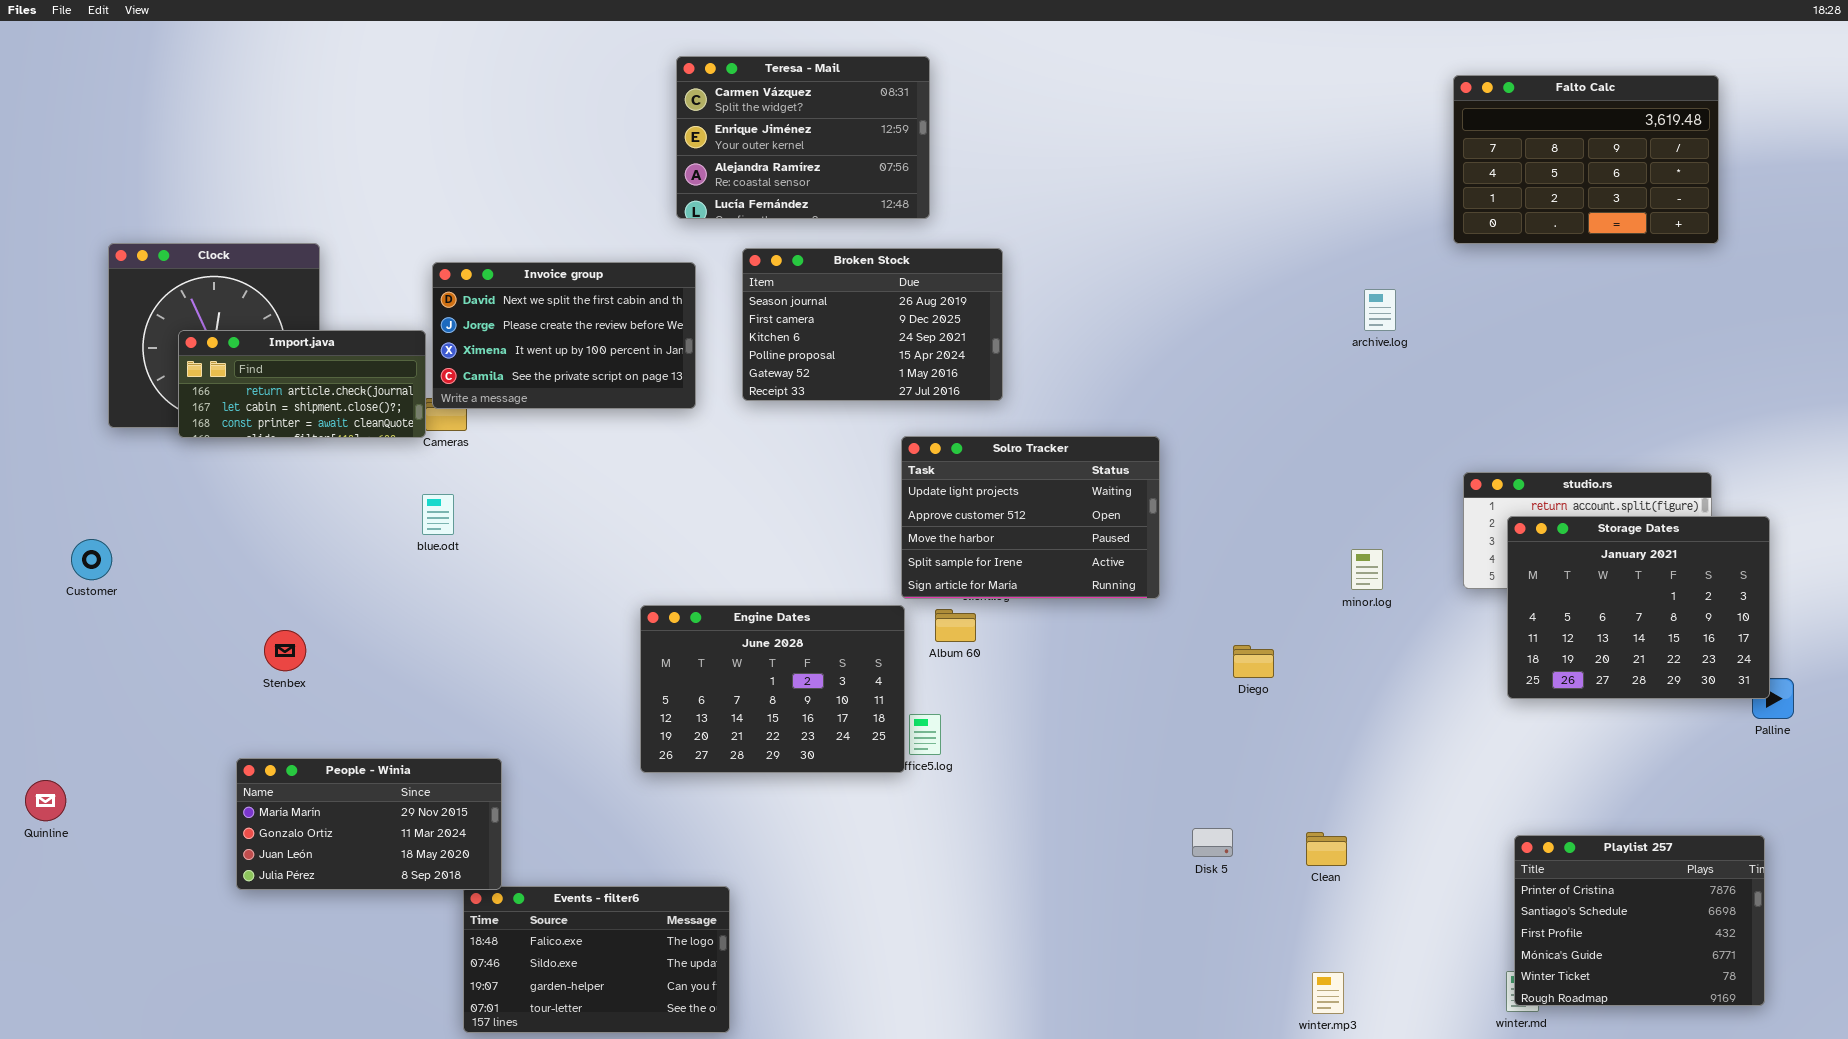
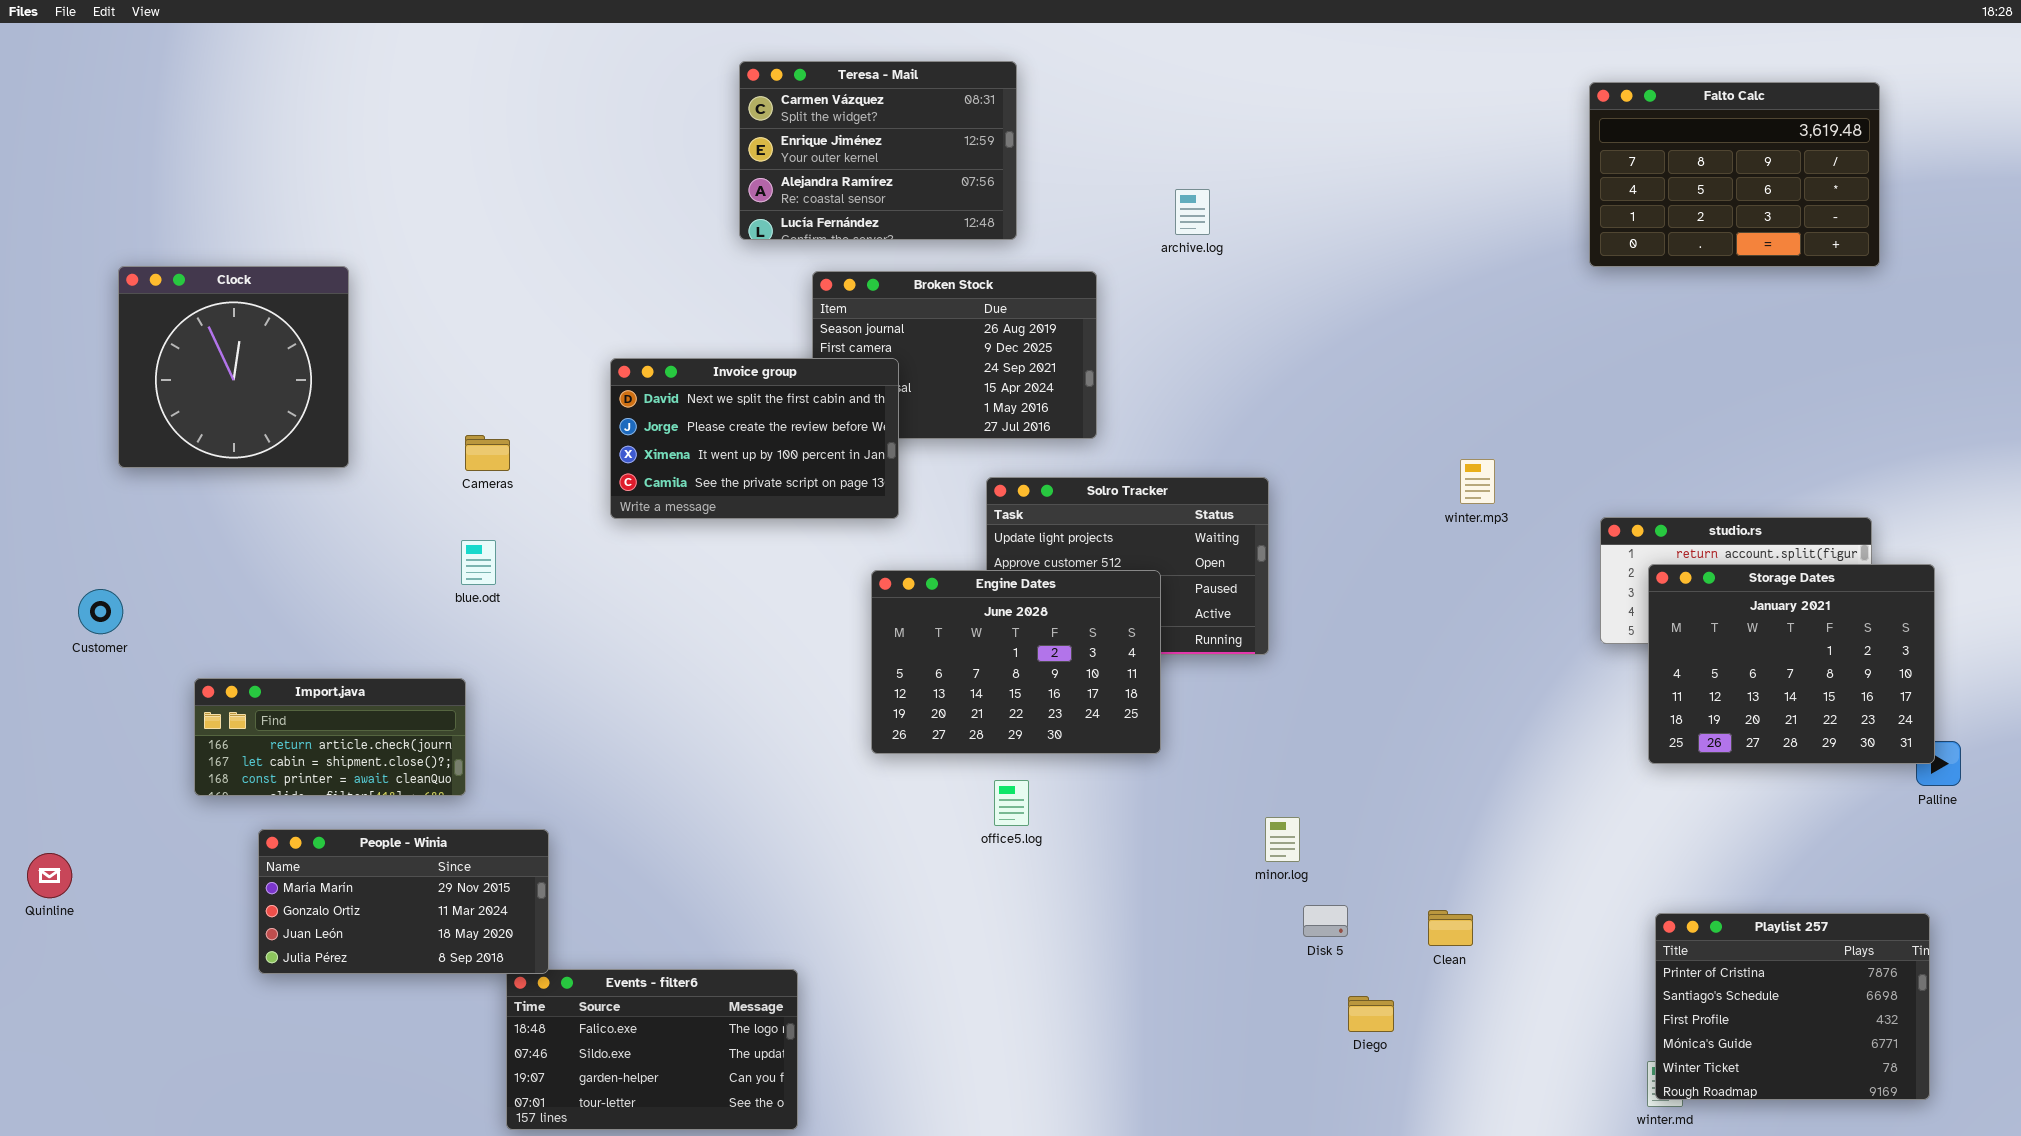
Invoice group: [432,262,696,409] -> [610,358,899,519], moved
archive.log: [1364,289,1396,331] -> [1175,189,1210,235], moved
Import.java: [178,330,426,438] -> [194,678,466,796], moved
minor.log: [1351,549,1383,590] -> [1265,817,1300,862], moved
Engine Dates: [640,605,905,773] -> [871,570,1161,754], moved
Diego: [1233,645,1274,678] -> [1348,996,1394,1032], moved
winter.mp3: [1312,972,1344,1014] -> [1460,459,1495,504], moved

